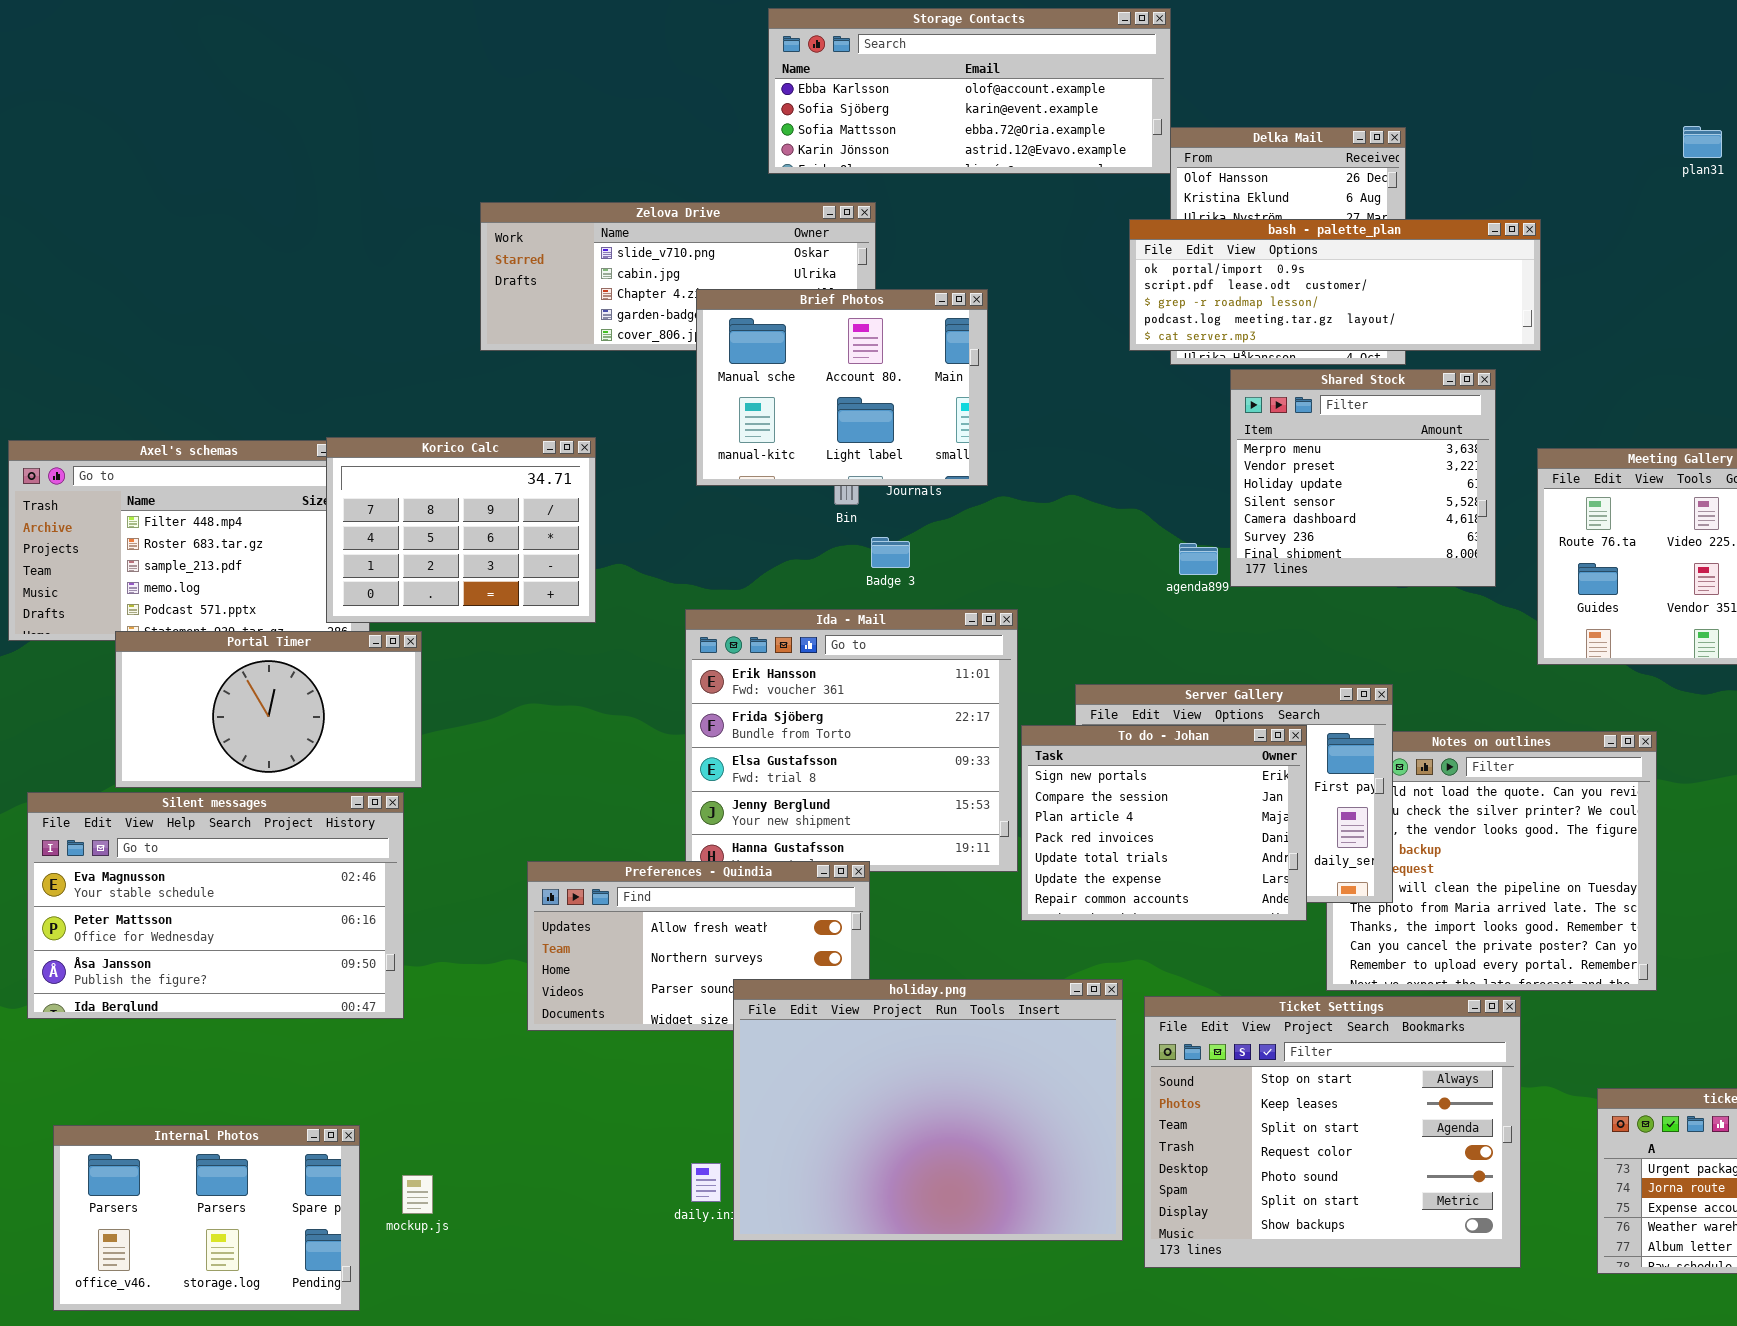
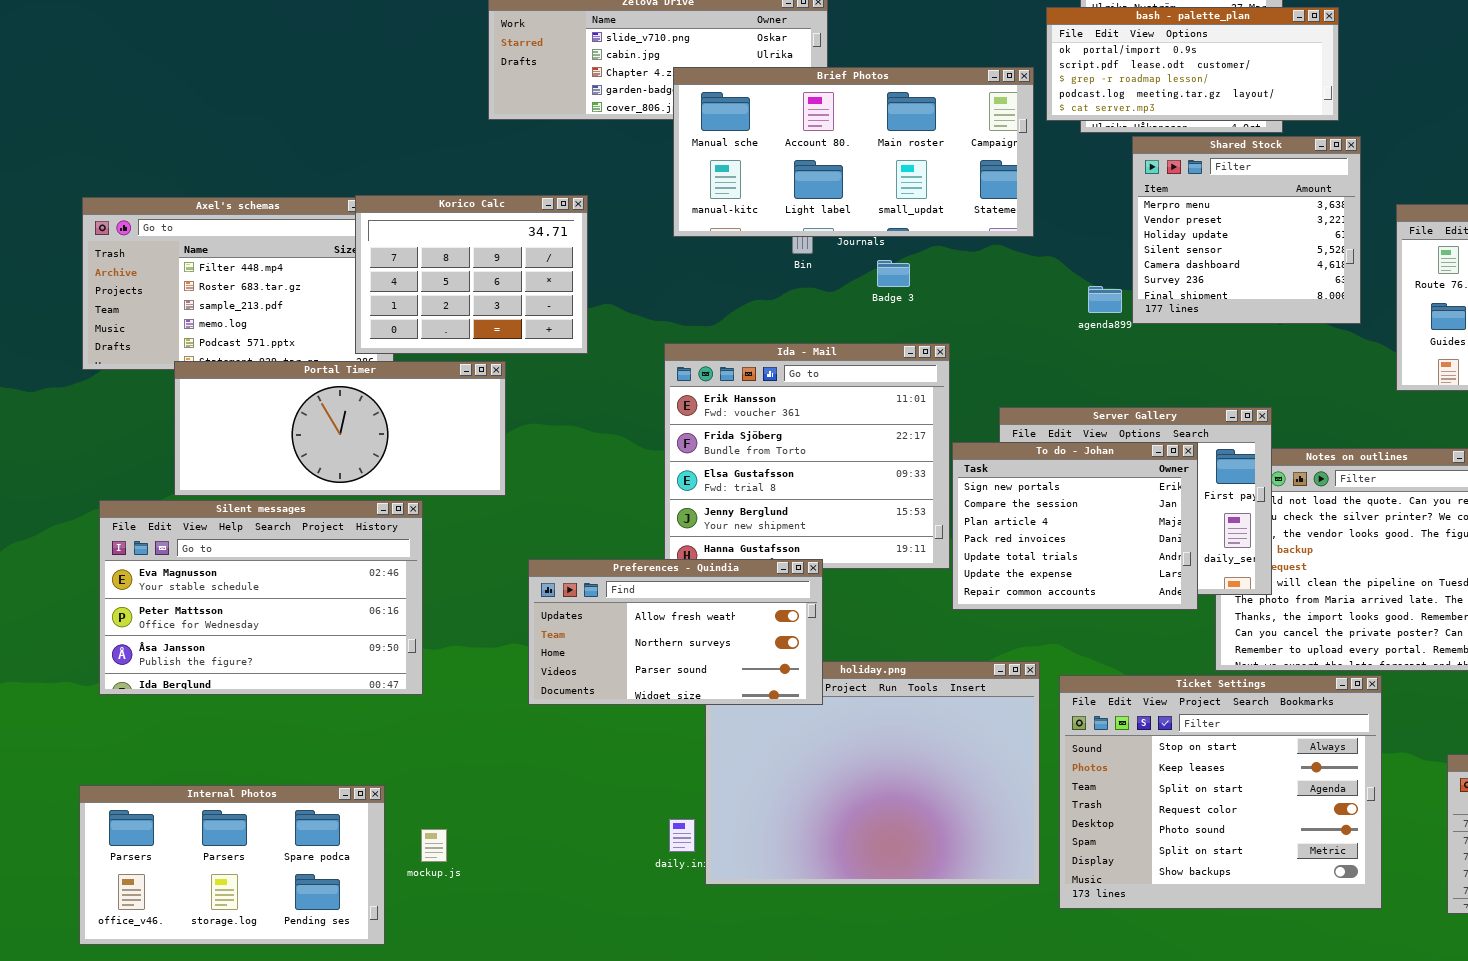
bash - palette_plan: [1129,219,1541,351] -> [1046,7,1339,121], resized
Brief Photos: [696,289,988,486] -> [673,67,1034,237], resized
Badge 3: [871,537,910,568] -> [877,260,910,287], moved
Portal Timer: [115,631,422,788] -> [174,361,506,496], resized
Preferences - Quindia: [527,861,870,1031] -> [528,559,823,705], raised
Internal Photos: [53,1125,360,1311] -> [79,785,385,945], resized

